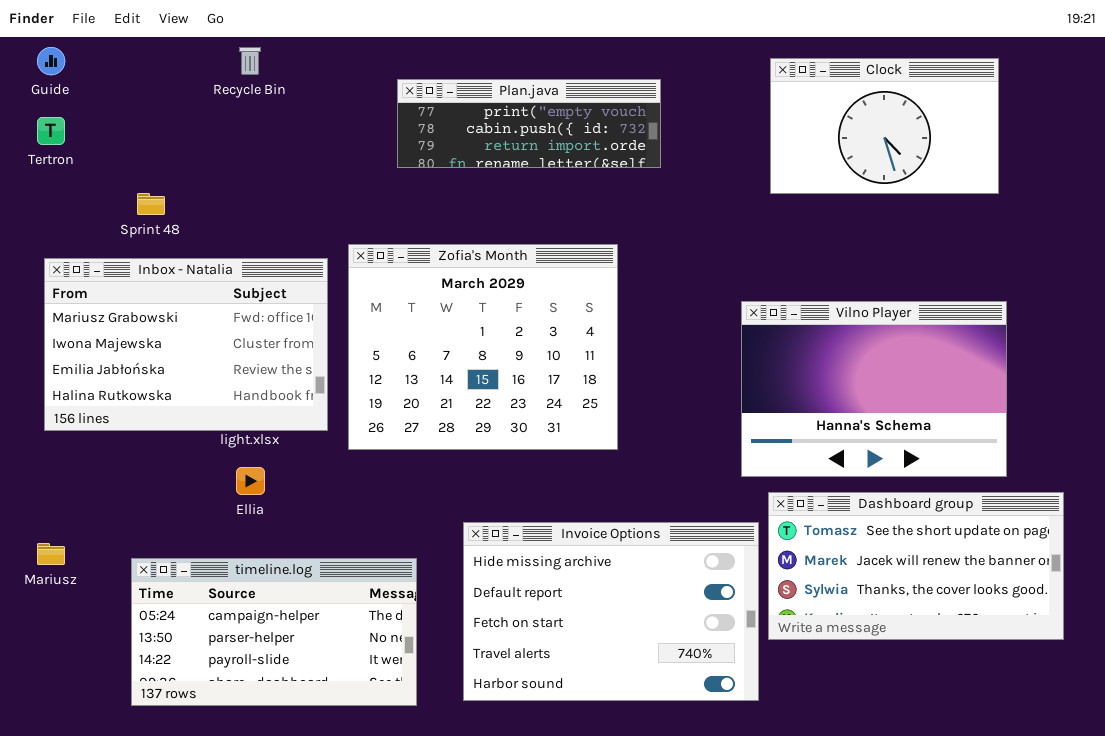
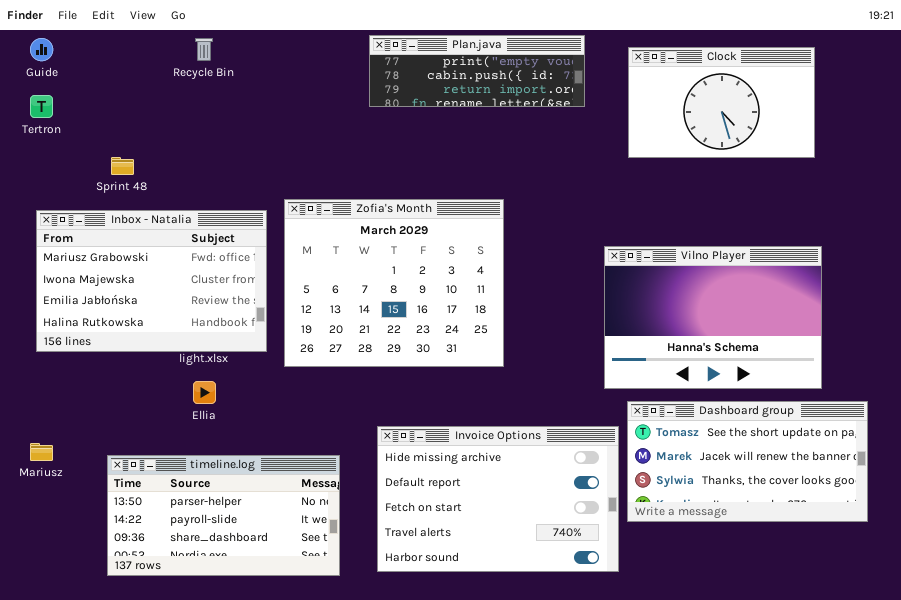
Plan.java: [397,79,661,168] -> [369,35,585,107], moved
timeline.log: [131,558,417,706] -> [107,455,340,576], scrolled down 1 row

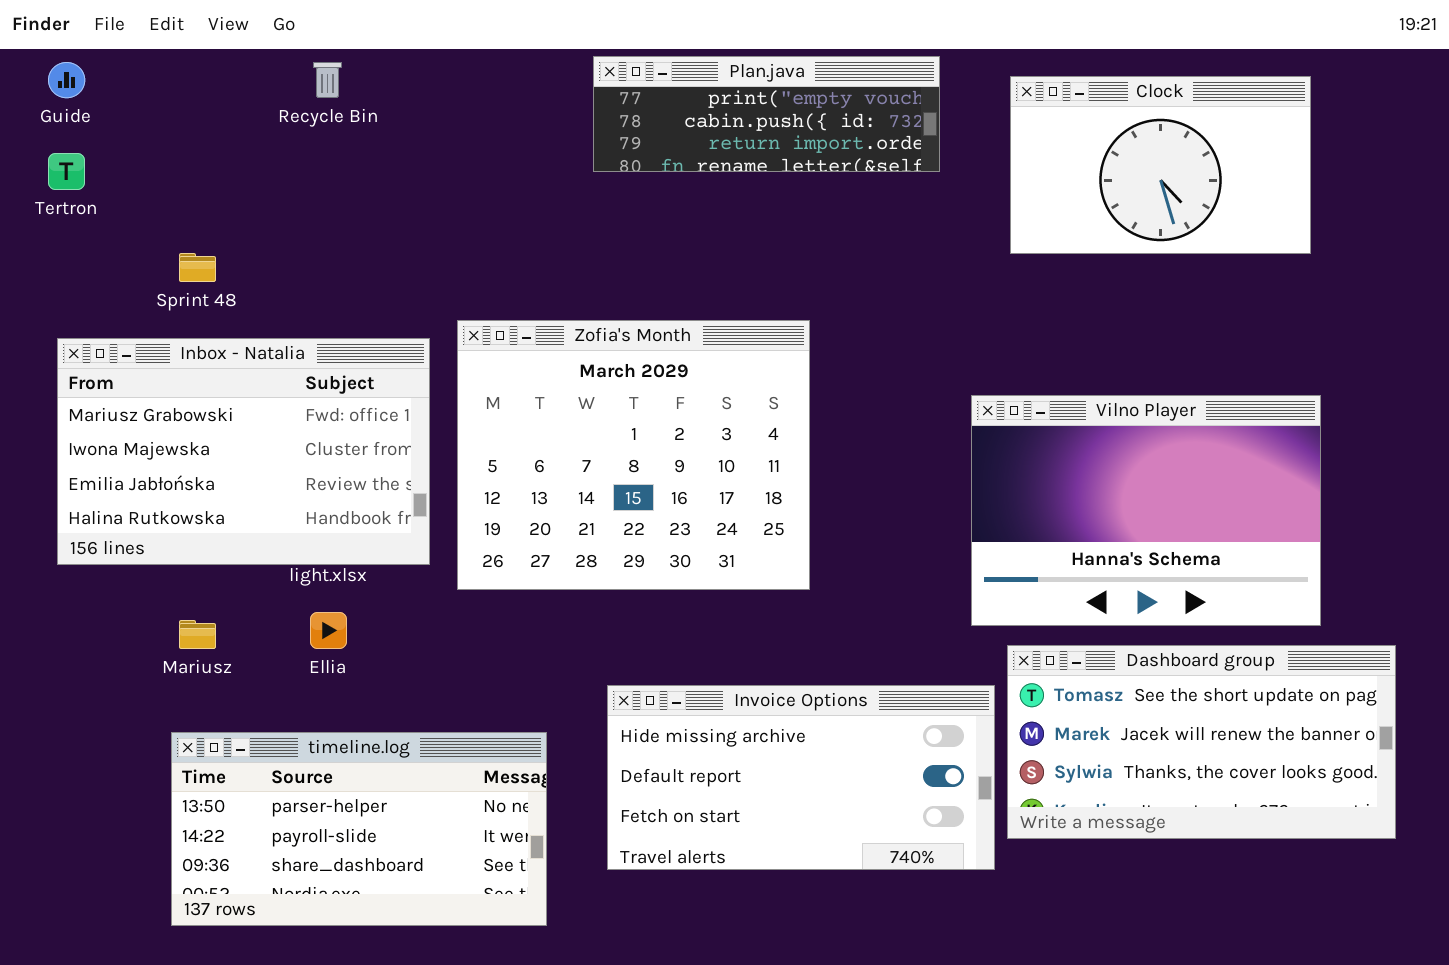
Invoice Options: [377,426,619,572] -> [607,685,995,870], resized
Mariusz: [30,443,53,461] -> [179,620,216,649], moved

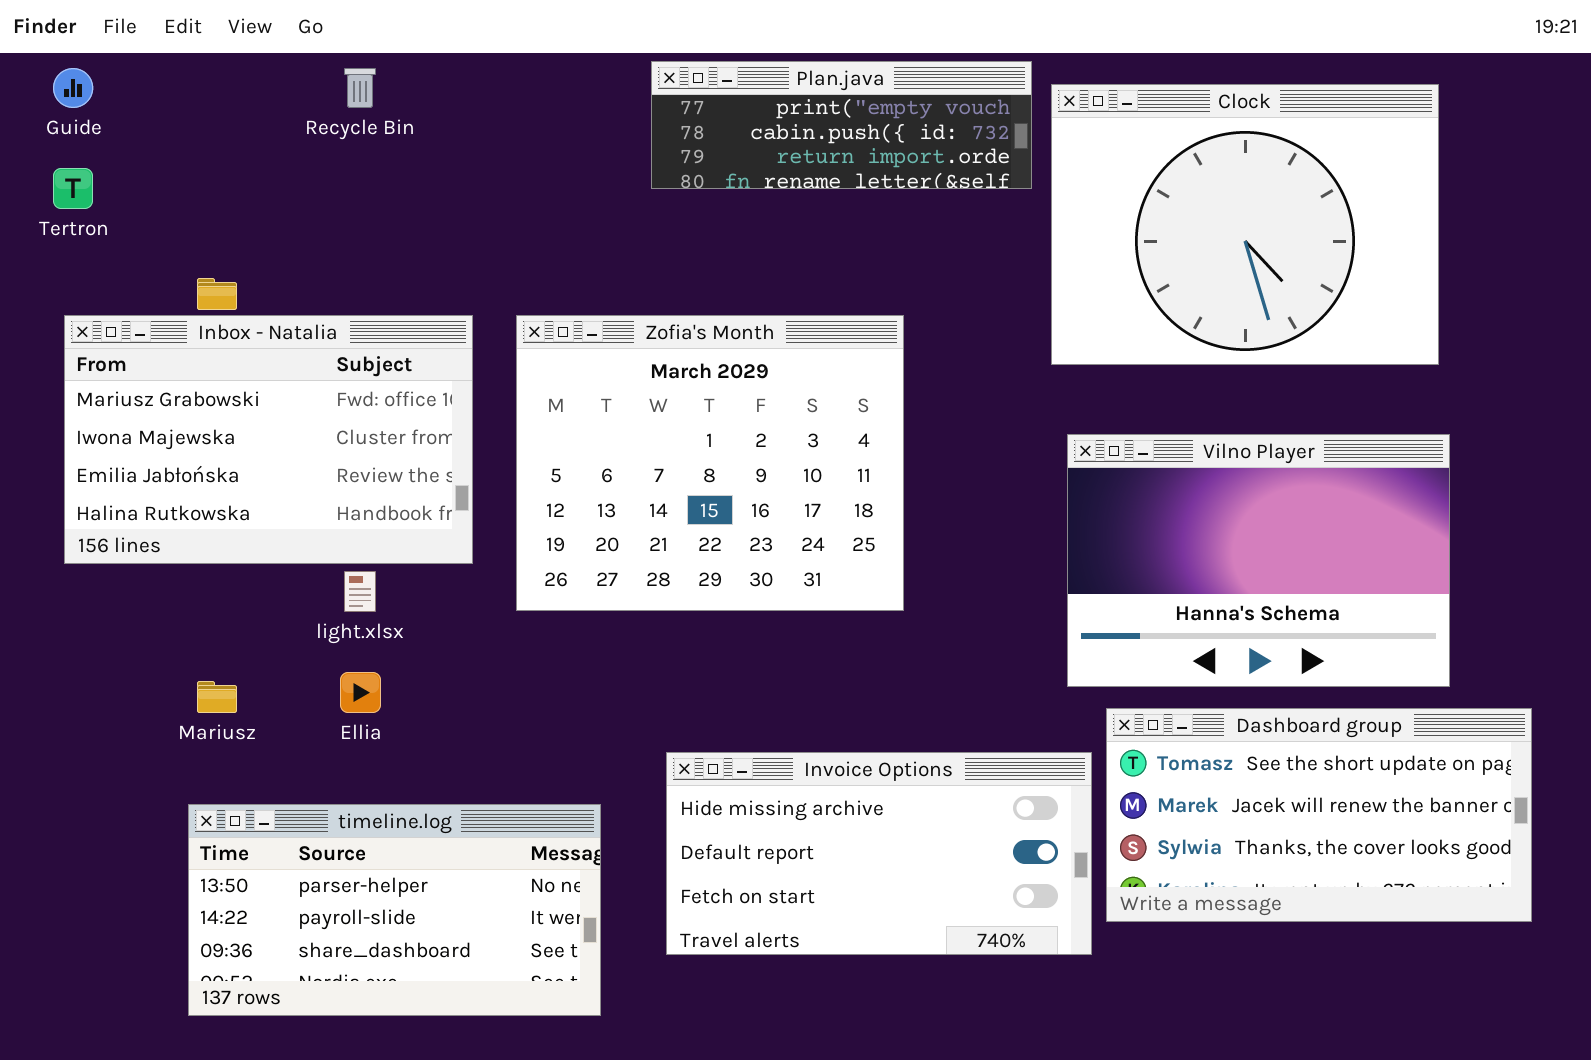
Clock: [1010,76,1311,254] -> [1051,84,1439,365], resized
Zofia's Month: [457,320,810,590] -> [516,315,904,611], moved
Inbox - Natalia: [57,338,430,565] -> [64,315,473,564], moved

